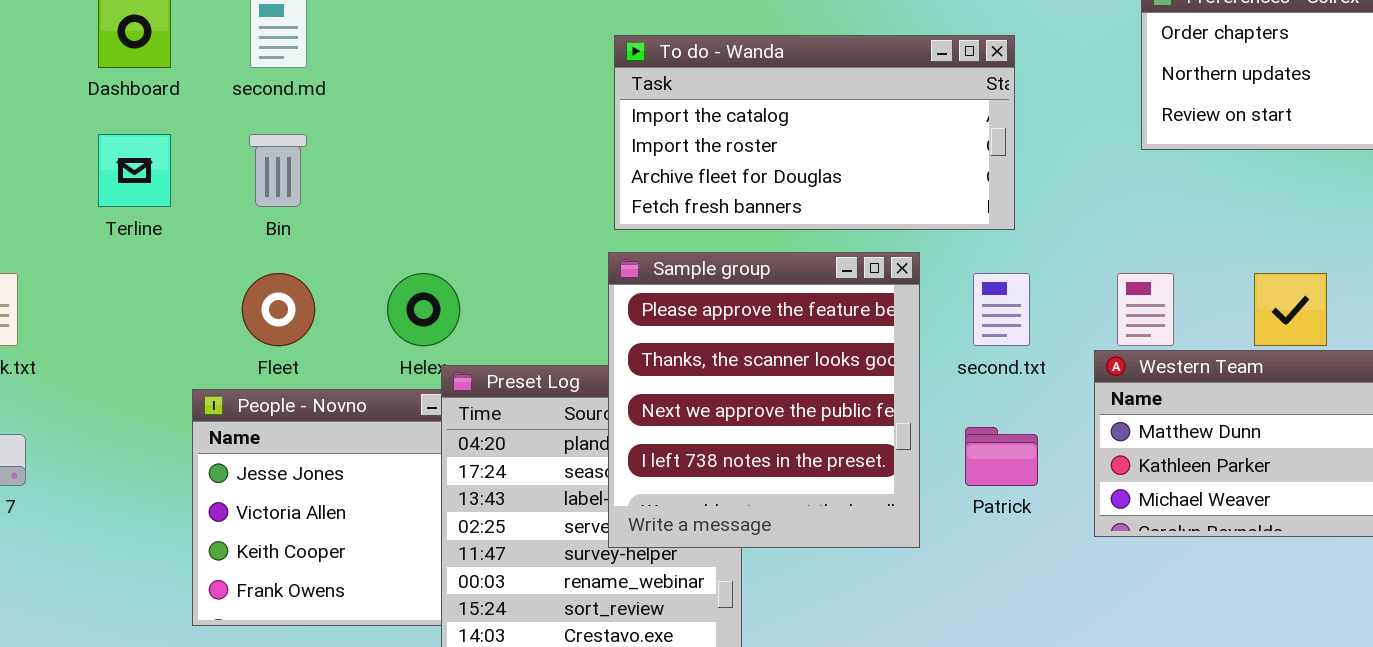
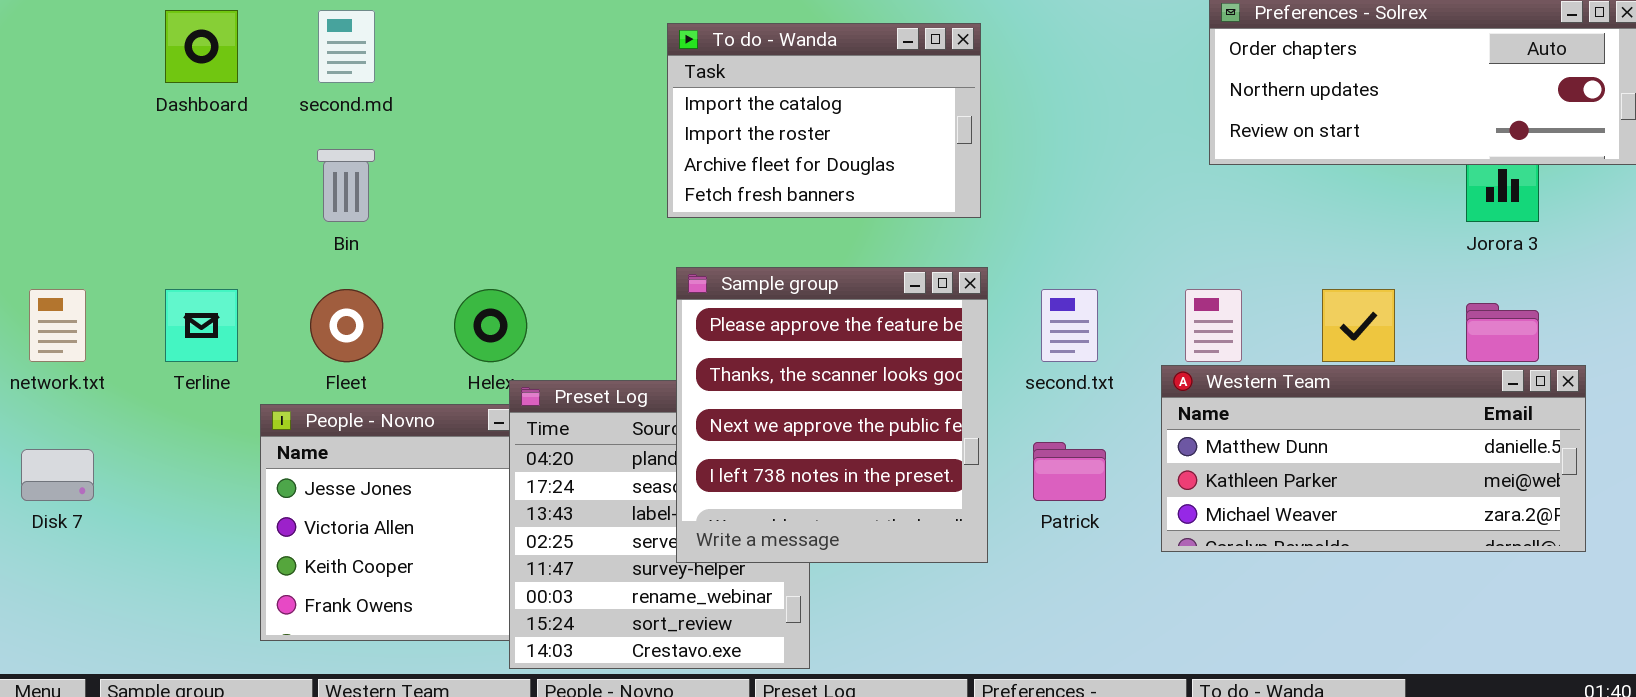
To do - Wanda: [614,35,1015,230] -> [667,23,981,218], moved, resized
Terline: [98,134,171,207] -> [165,289,238,362], moved

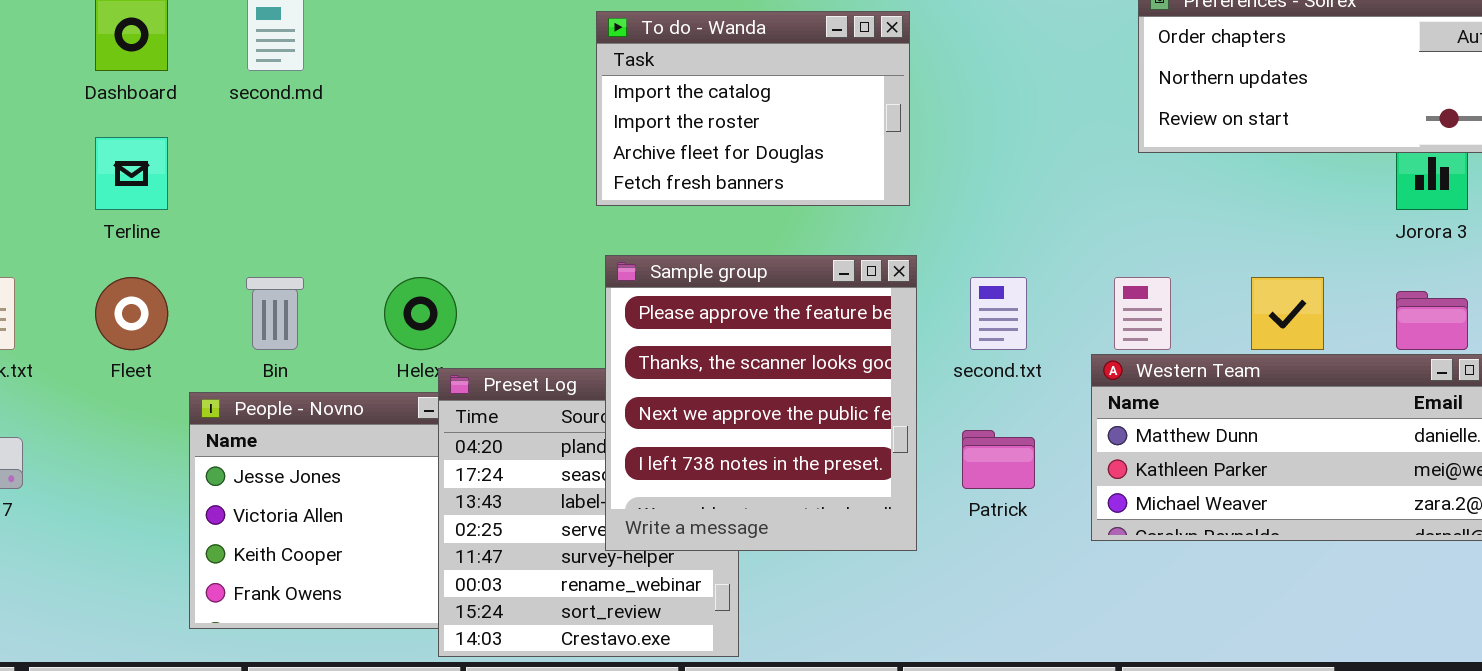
Bin: [317,149,375,222] -> [246,277,304,350], moved
Terline: [165,289,238,362] -> [95,137,168,210], moved
Fleet: [310,289,383,362] -> [95,277,168,350], moved

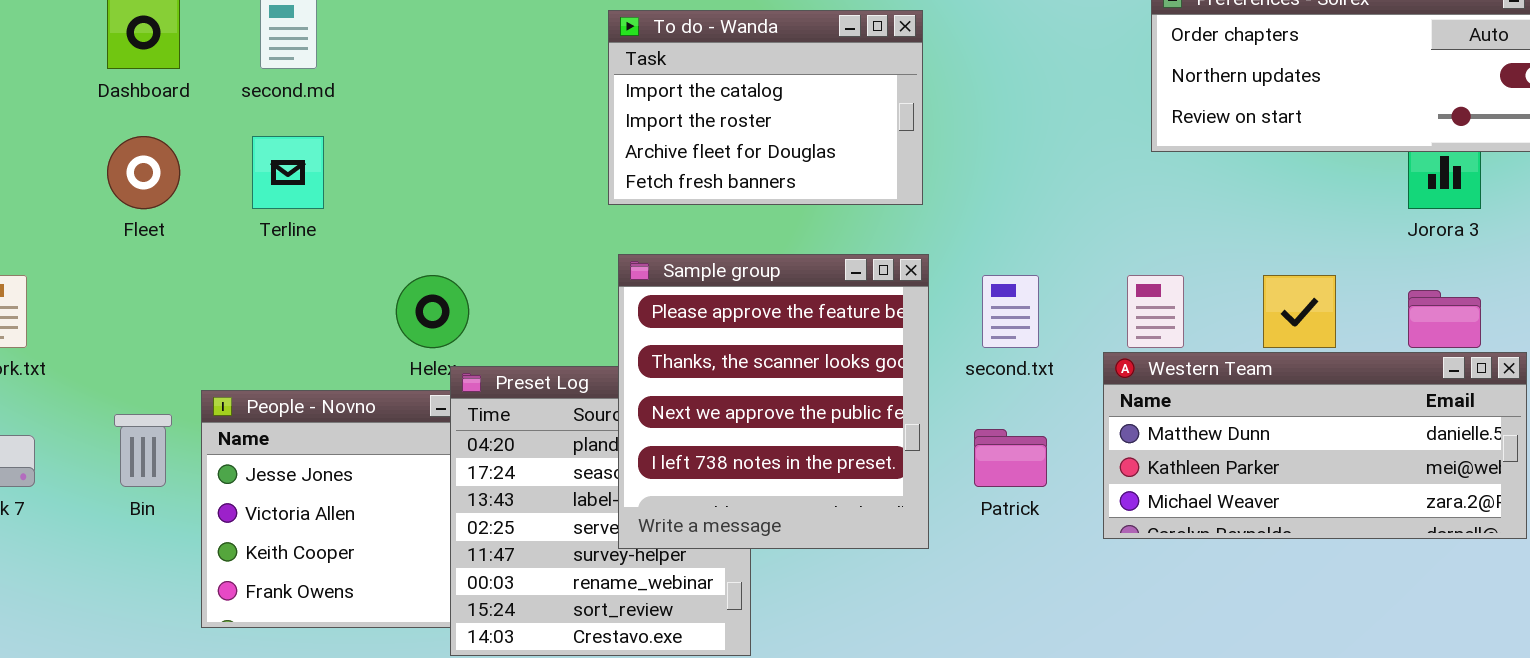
Terline: [95,137,168,210] -> [252,136,324,209], moved
Fleet: [95,277,168,350] -> [107,136,180,209], moved
Bin: [246,277,304,350] -> [114,414,172,487], moved

